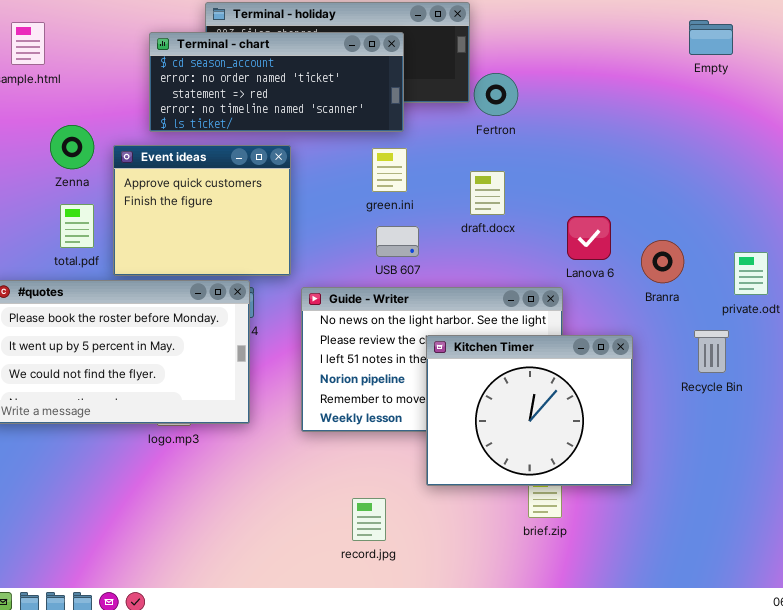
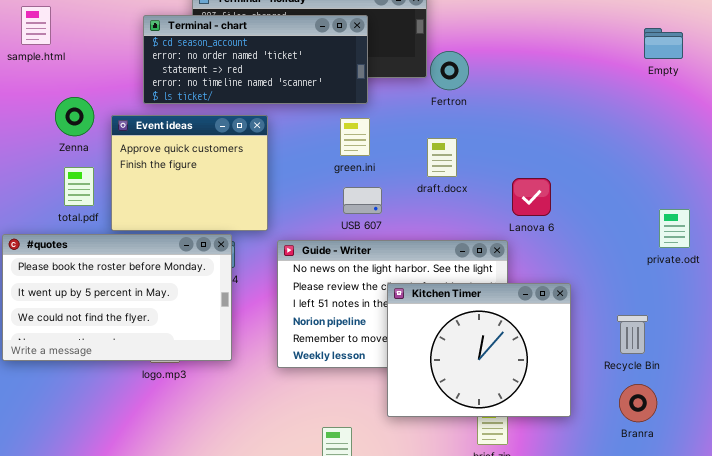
Empty: [689,20,733,55] -> [644,28,683,59], moved
Branra: [641,240,684,283] -> [619,384,657,422], moved
Recycle Bin: [694,330,729,373] -> [617,315,648,354], moved

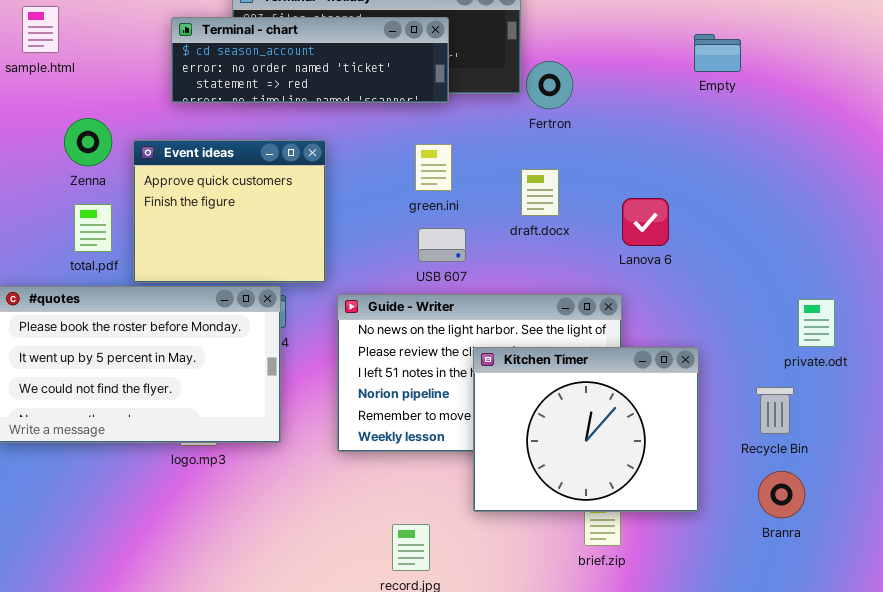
Terminal - chart: [143,15,368,104] -> [171,17,449,103], resized
Empty: [644,28,683,59] -> [694,34,741,72], moved
Lanova 6: [512,178,551,216] -> [622,198,669,246], moved
private.odt: [659,209,690,248] -> [798,299,835,347], moved

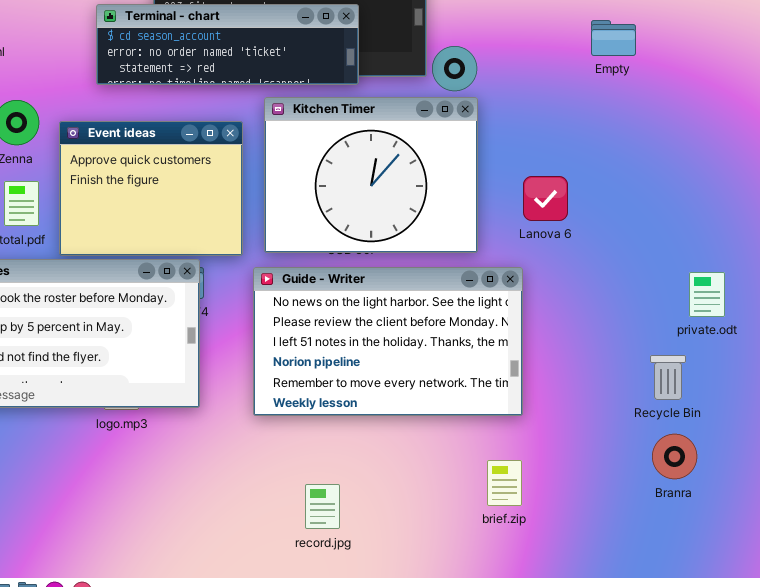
Kitchen Timer: [473,347,699,512] -> [264,97,478,253], moved

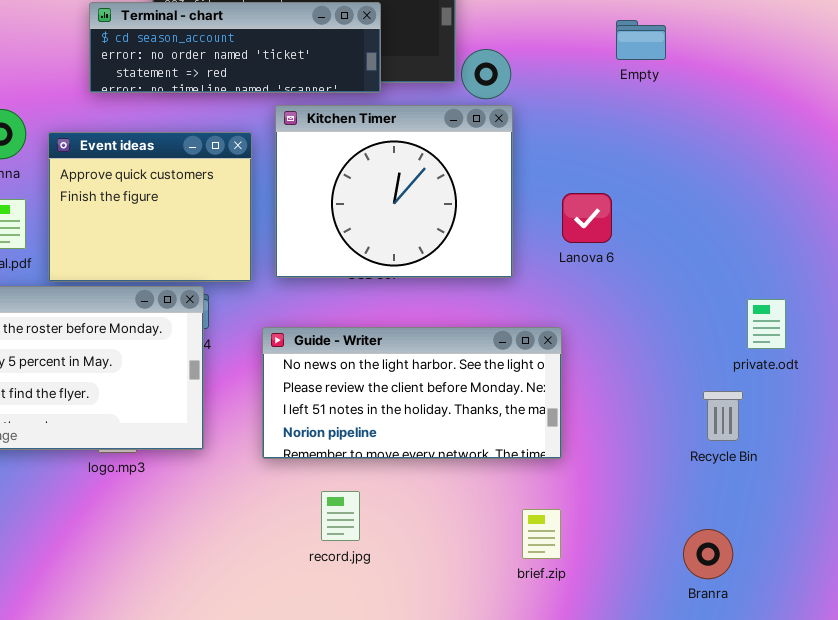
Empty: [591,20,636,56] -> [616,20,666,60], moved
Guide - Writer: [253,267,523,416] -> [262,327,562,459], resized
Branra: [652,434,697,479] -> [683,529,733,579], moved
record.jpg: [305,484,340,529] -> [321,491,360,541], moved

